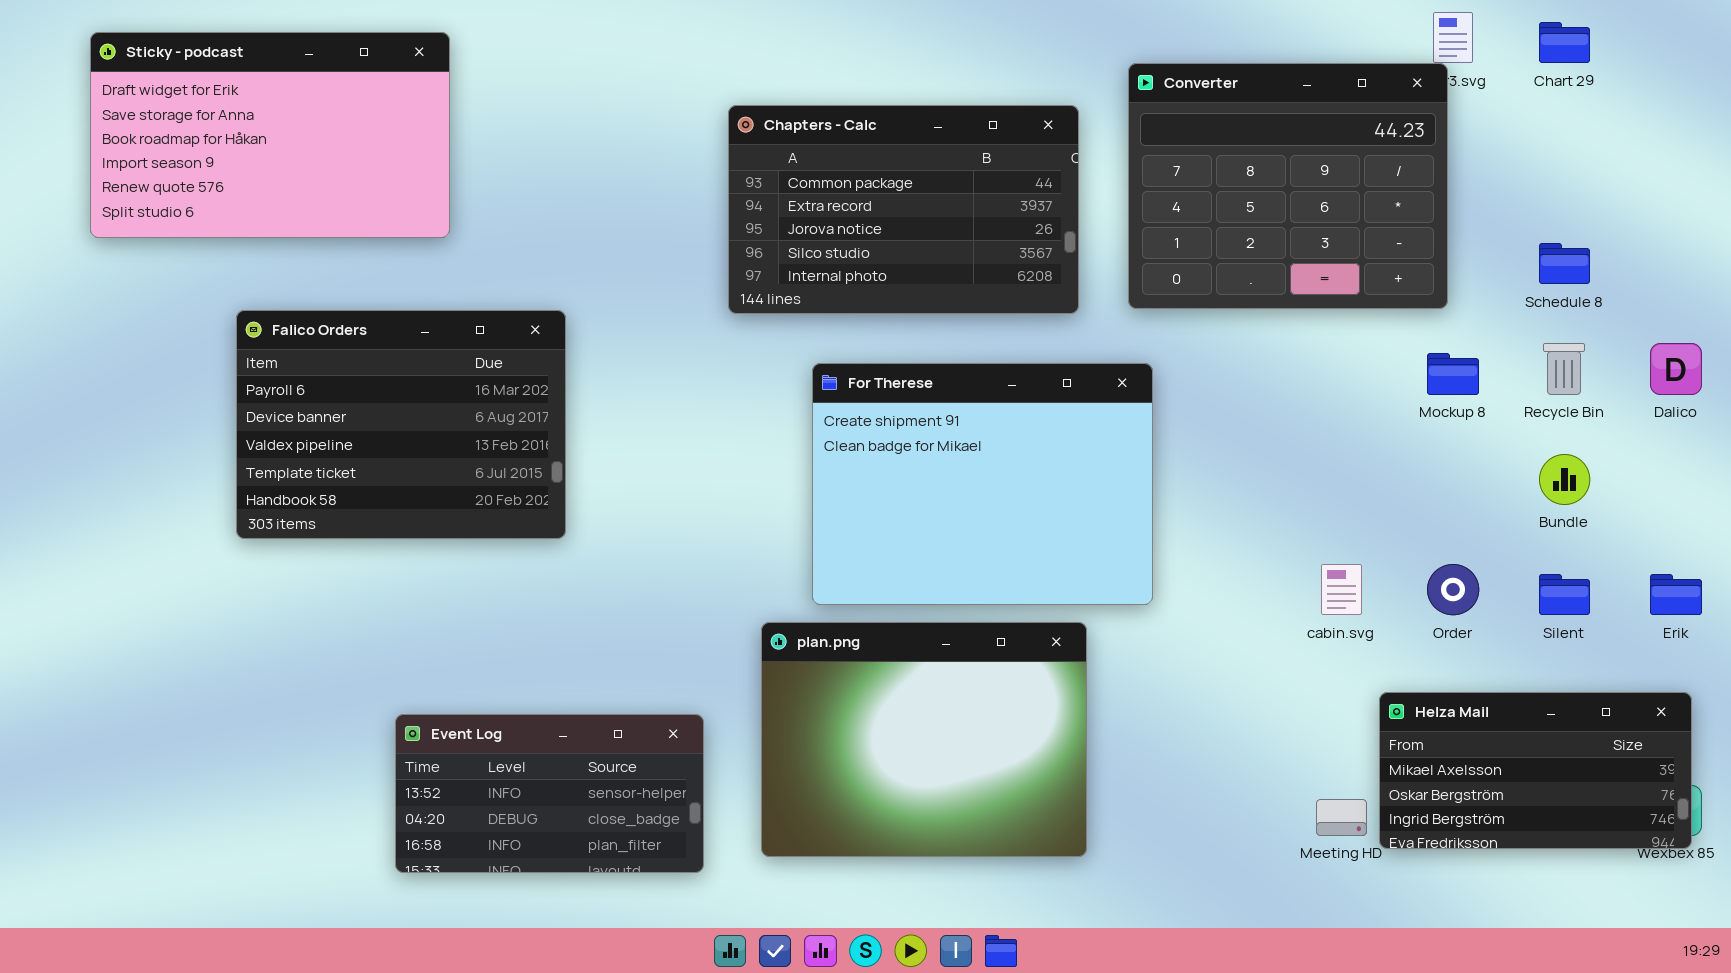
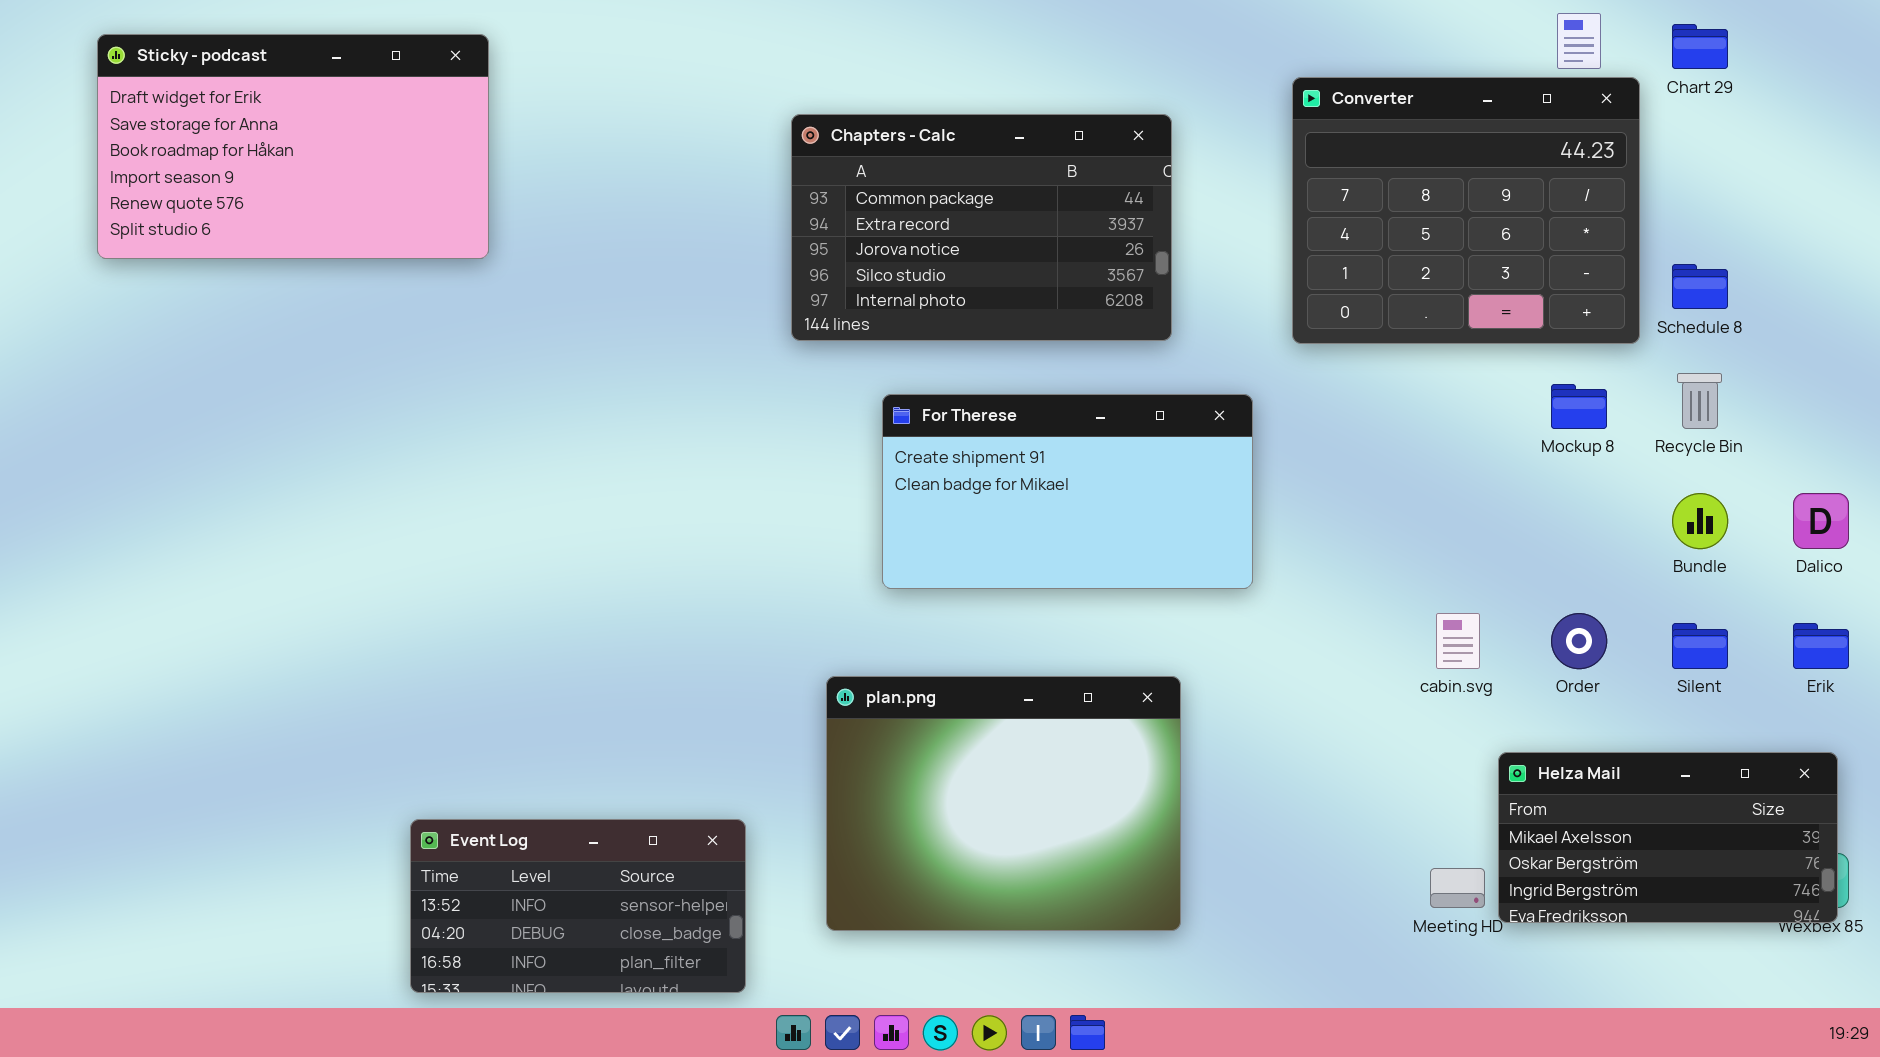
Converter: [1128,63,1448,309] -> [1292,77,1640,344], moved
Falico Orders: [236,310,566,539] -> none, closed
Dalico: [1650,343,1702,395] -> [1793,493,1849,549], moved
For Therese: [812,363,1153,605] -> [882,394,1253,589], resized
Event Log: [395,714,704,873] -> [410,819,746,993], moved

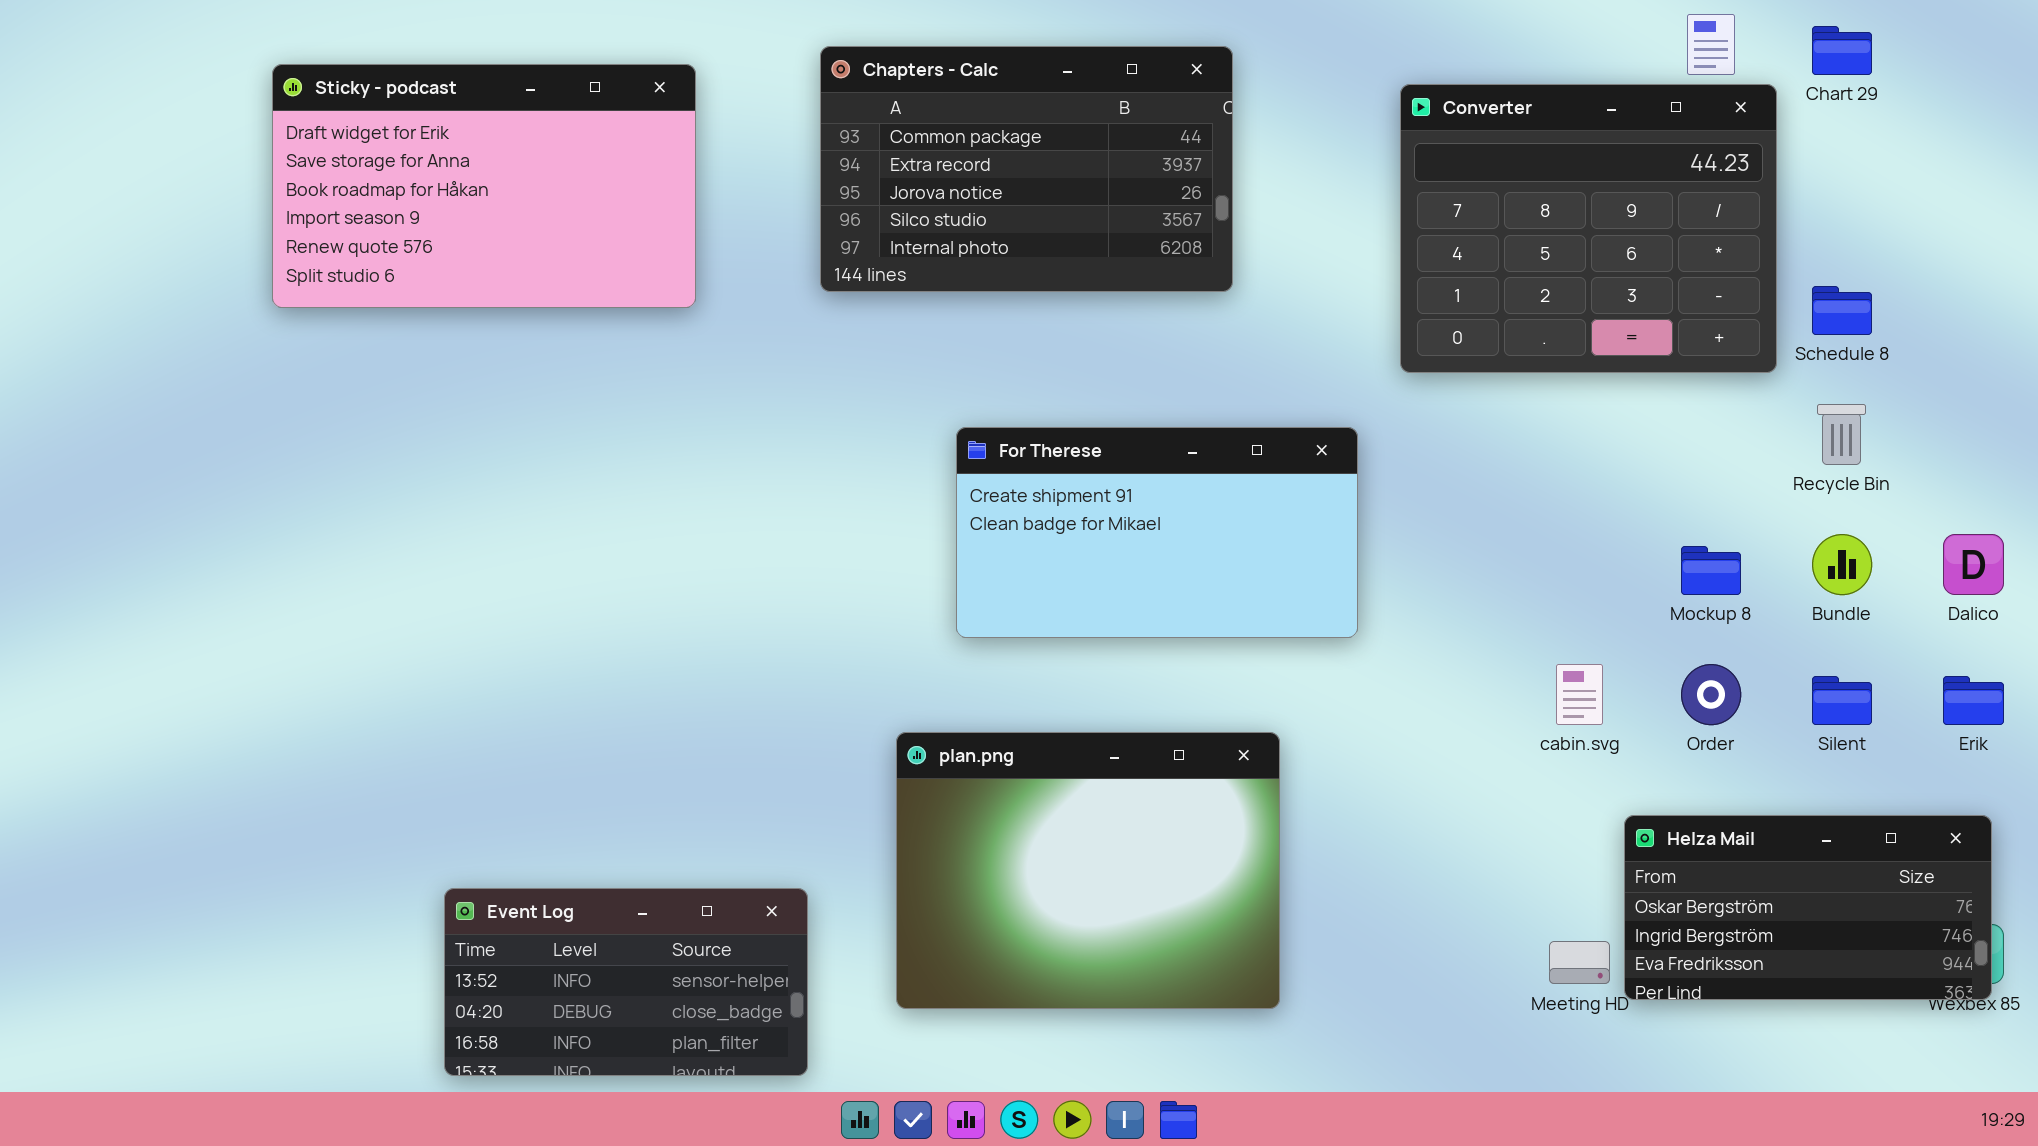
Sticky - podcast: [97,34,489,259] -> [272,64,696,308], moved
Chapters - Calc: [791,114,1172,341] -> [820,46,1233,292], moved
Mockup 8: [1551,384,1607,429] -> [1681,546,1741,595], moved
Helza Mail: [1498,752,1838,923] -> [1624,815,1992,1000], scrolled down 1 row

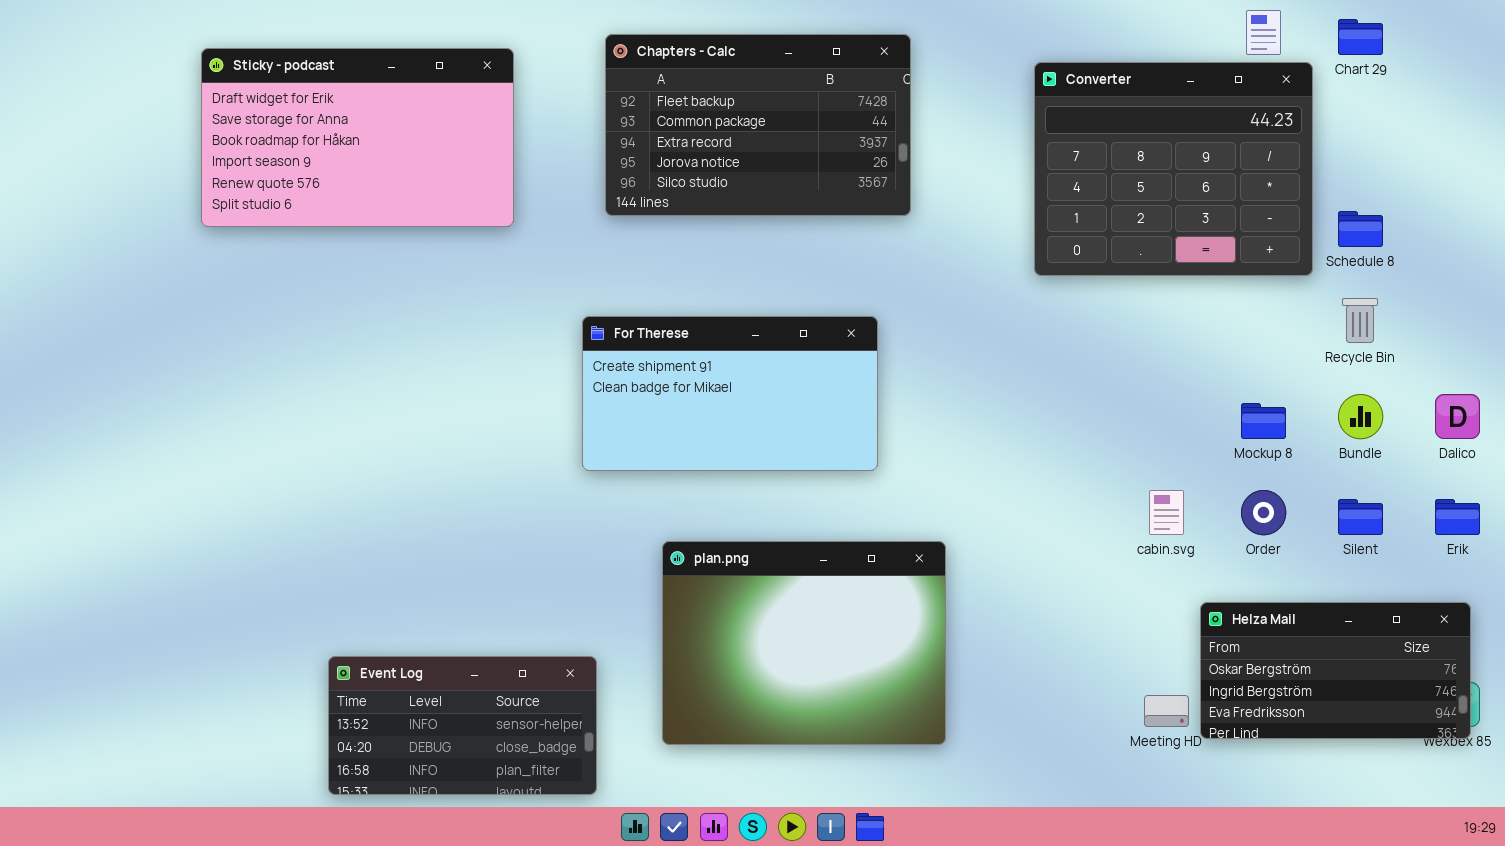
Chapters - Calc: [820,46,1233,292] -> [605,34,911,216], scrolled up 1 row
For Therese: [956,427,1358,638] -> [582,316,878,471], moved

